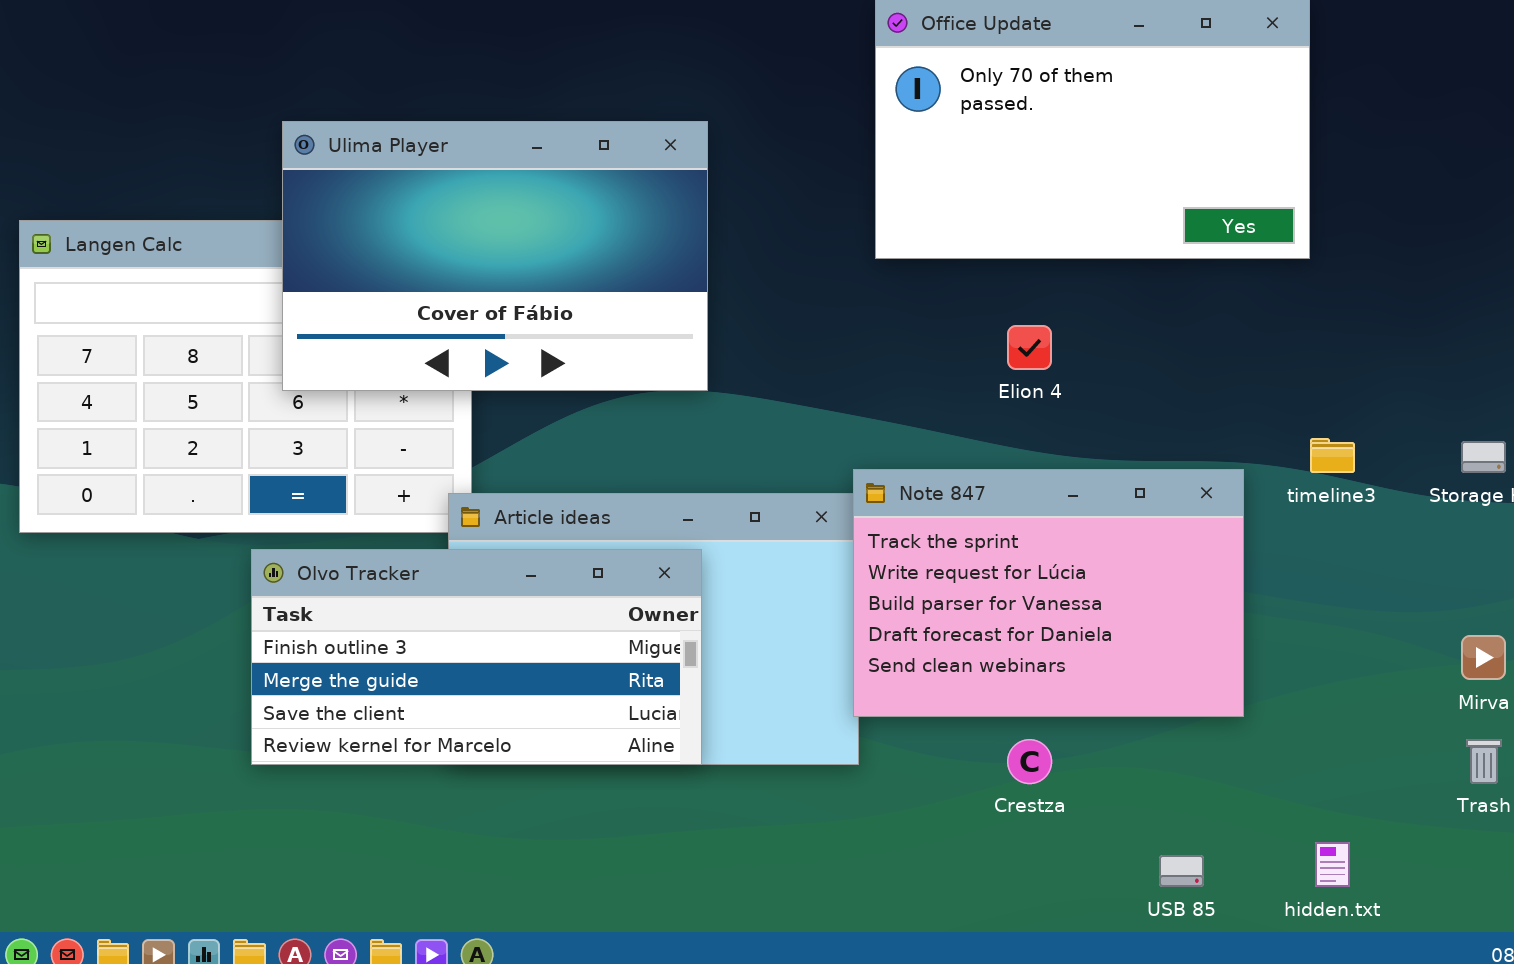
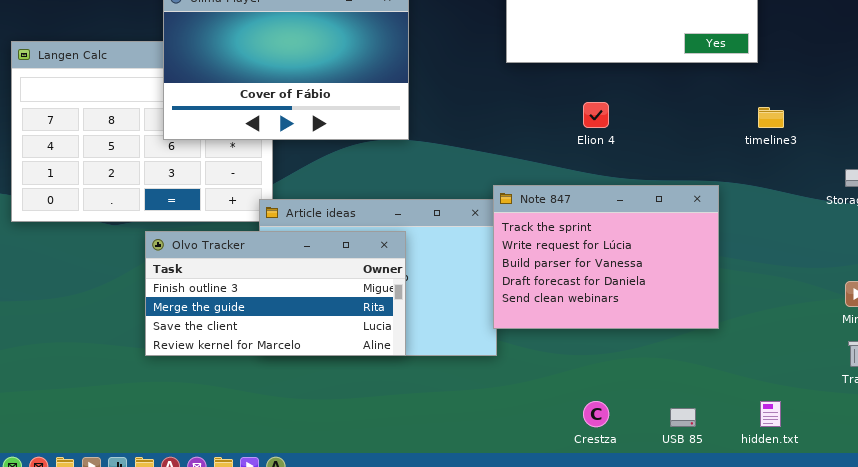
timeline3: [1310,438,1355,473] -> [758,107,784,128], moved
Crestza: [1007,739,1052,784] -> [583,401,609,427], moved

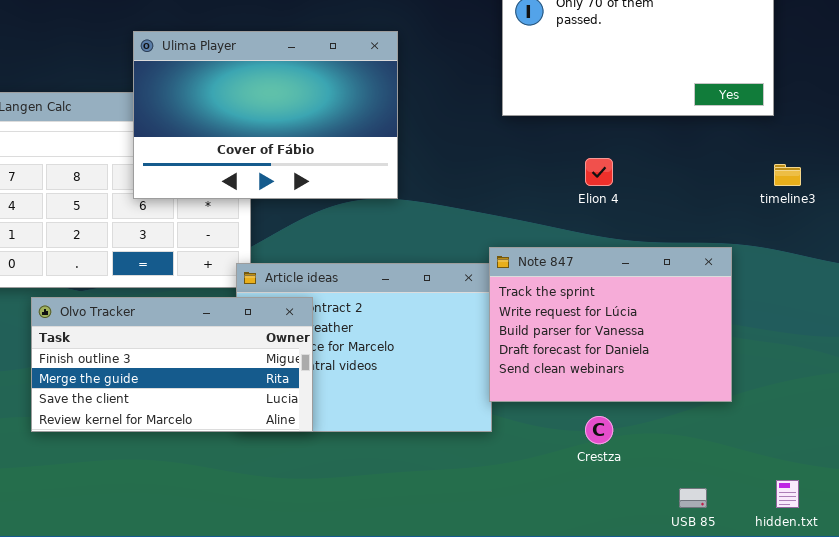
Olvo Tracker: [145,231,406,356] -> [31,297,313,432], moved
Crestza: [583,401,609,427] -> [585,416,613,444], moved

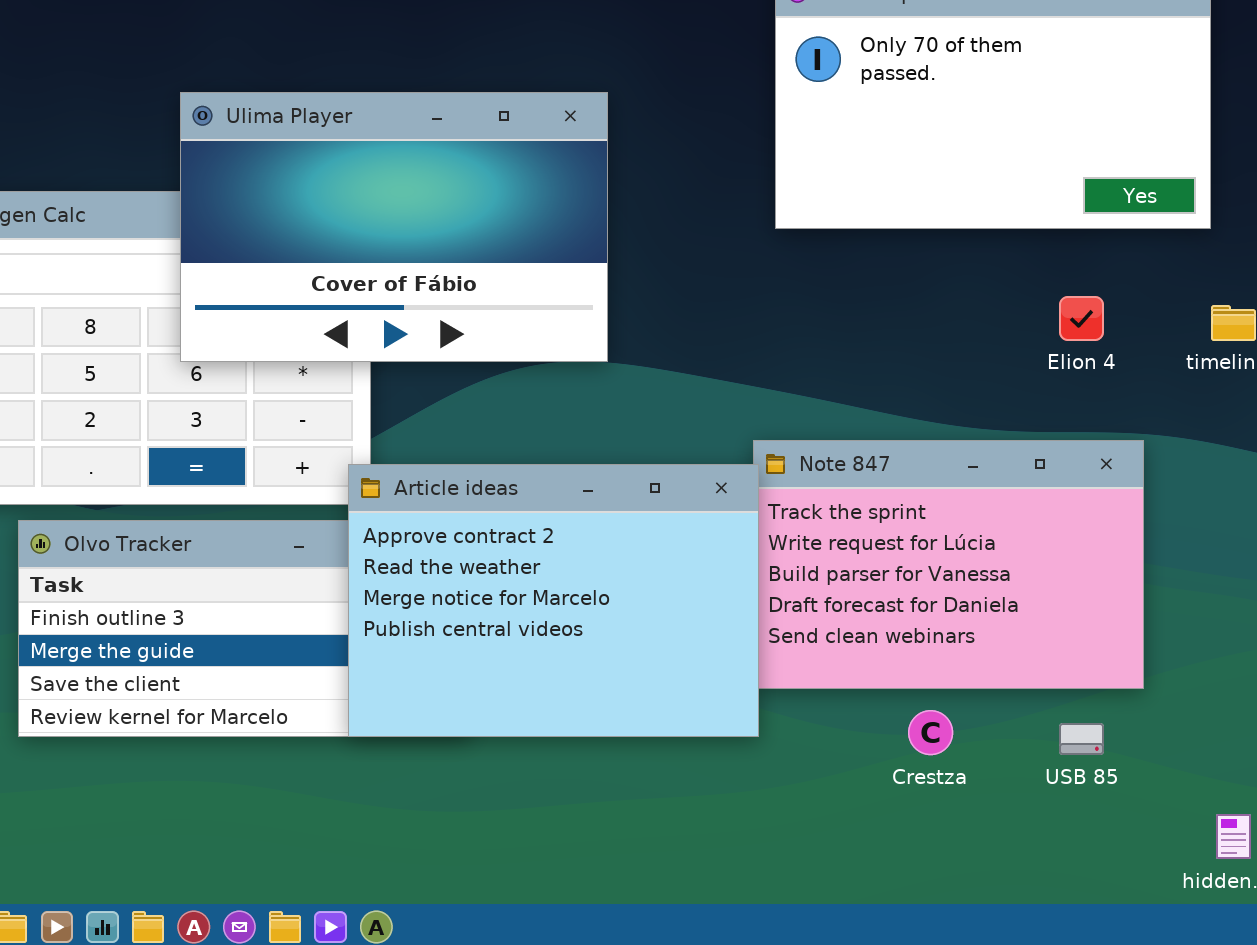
Elion 4: [585,158,613,186] -> [1059,296,1104,341], moved
Article ideas: [236,263,492,432] -> [348,464,759,737], raised
USB 85: [679,488,707,508] -> [1059,723,1104,755], moved

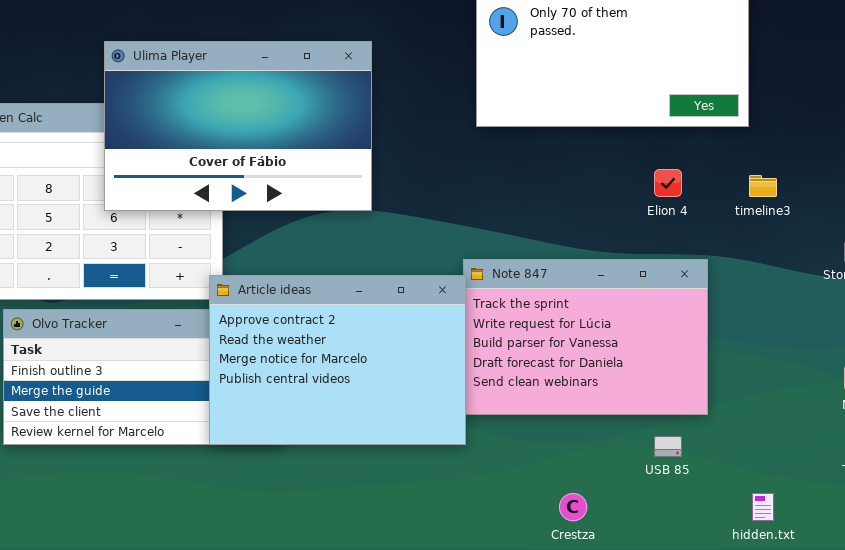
Crestza: [908,710,953,755] -> [559,493,587,521], moved

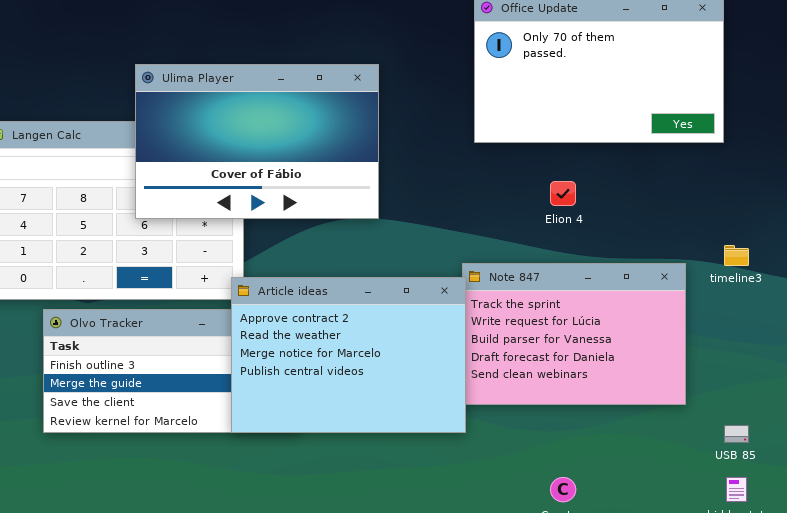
Elion 4: [654,169,682,197] -> [550,181,576,206], moved
timeline3: [749,175,777,197] -> [724,245,749,266], moved
USB 85: [654,436,682,457] -> [724,425,749,443], moved

